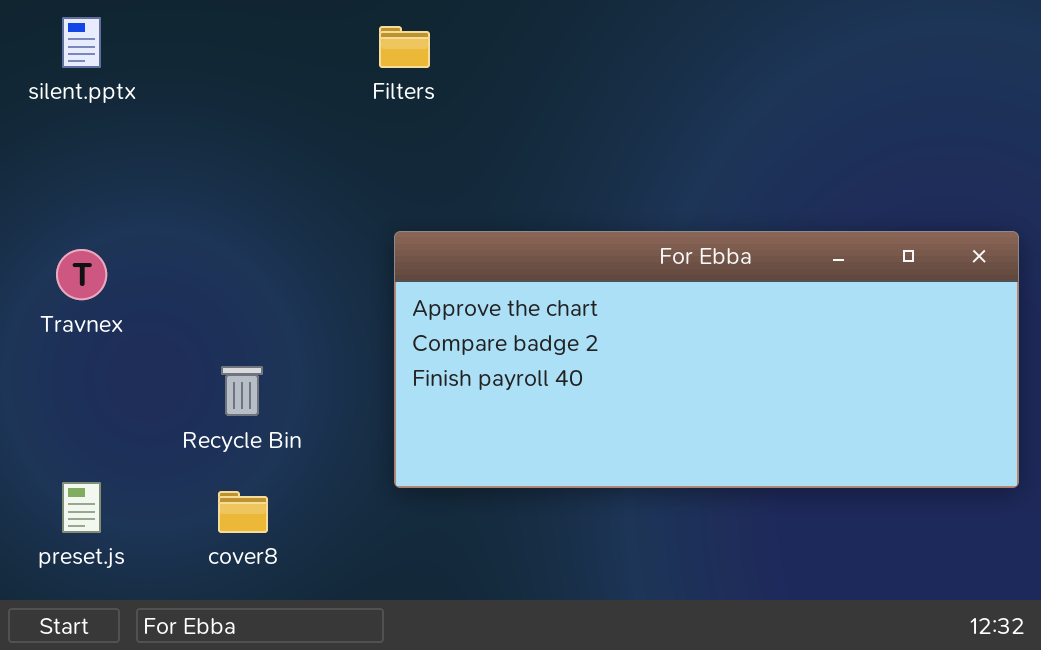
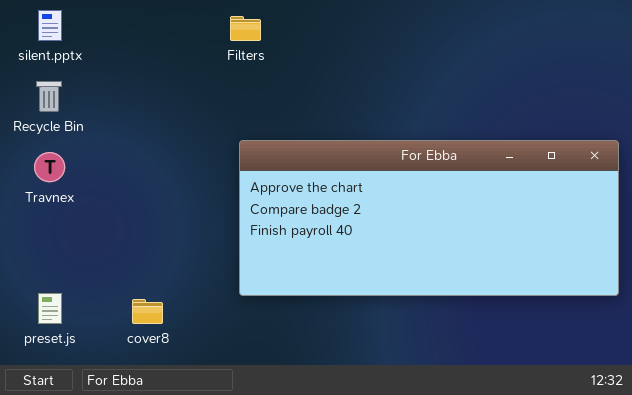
Recycle Bin: [221,366,263,416] -> [36,81,62,112], moved

